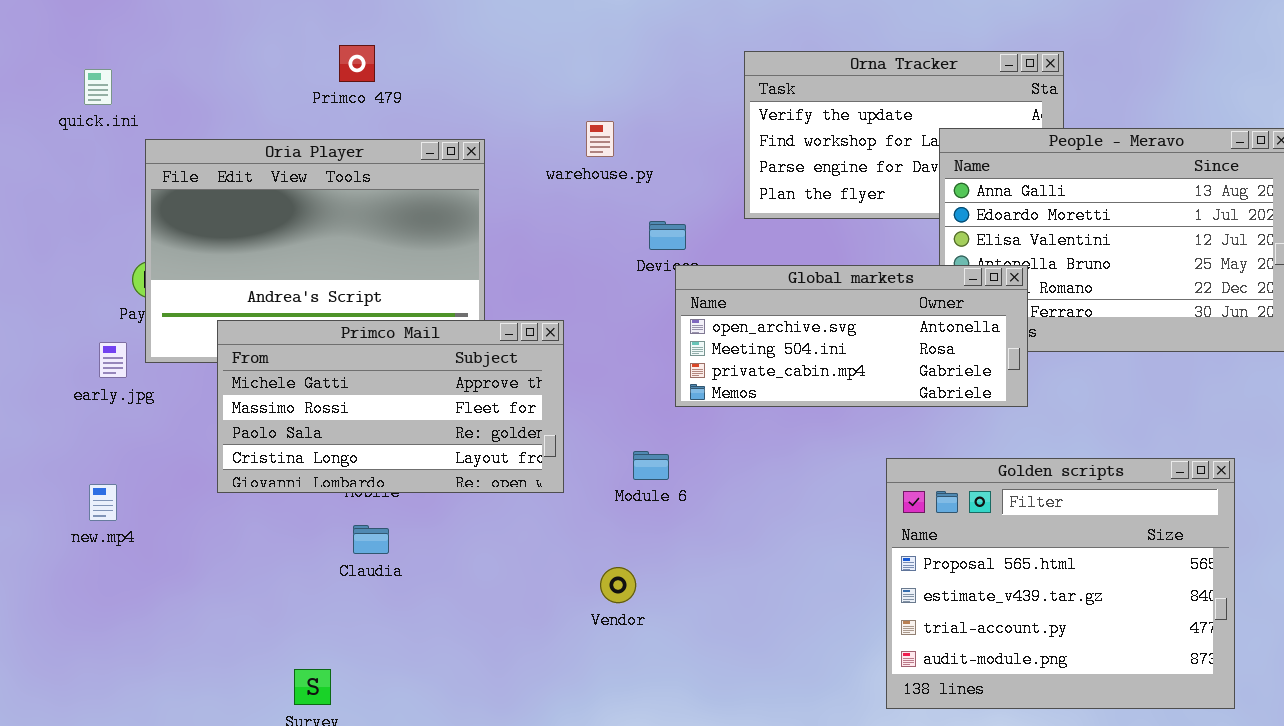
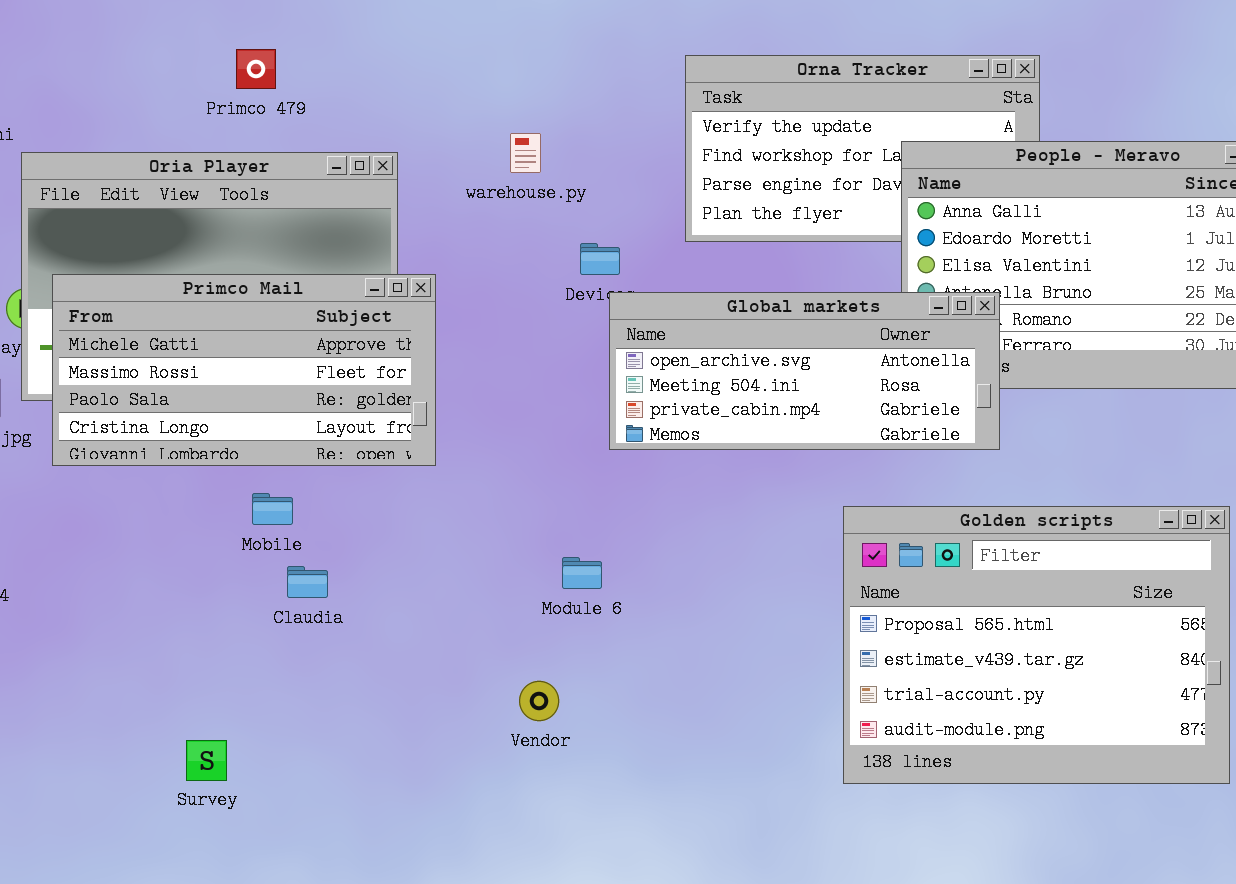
Primco Mail: [217,320,564,493] -> [52,274,436,466], moved
Module 6: [633,451,669,480] -> [562,557,602,589], moved
Claudia: [353,525,389,554] -> [287,566,328,598], moved
Vendor: [600,567,636,603] -> [519,681,559,721], moved

